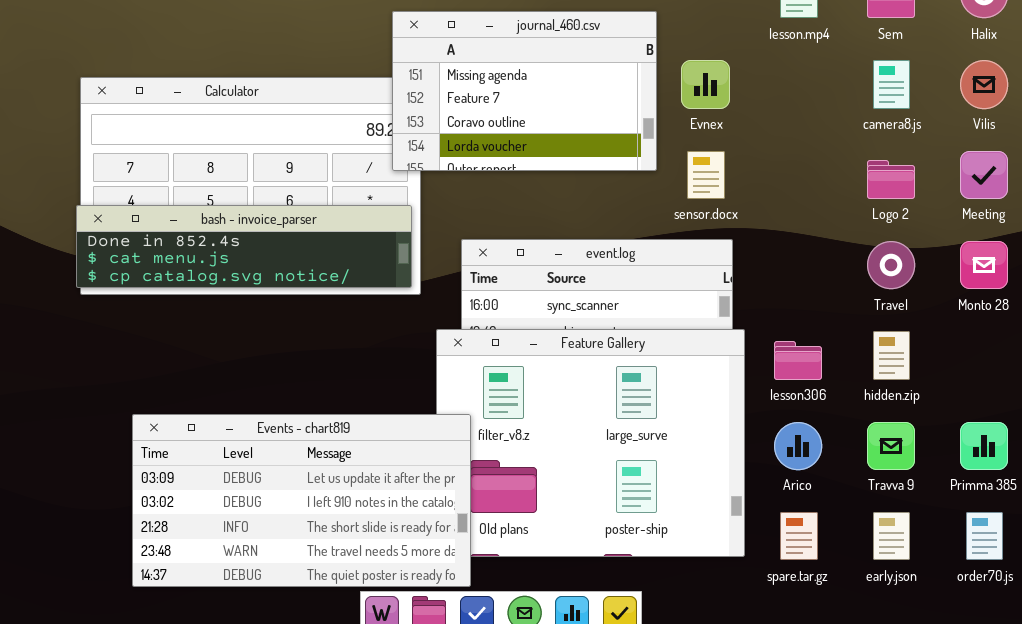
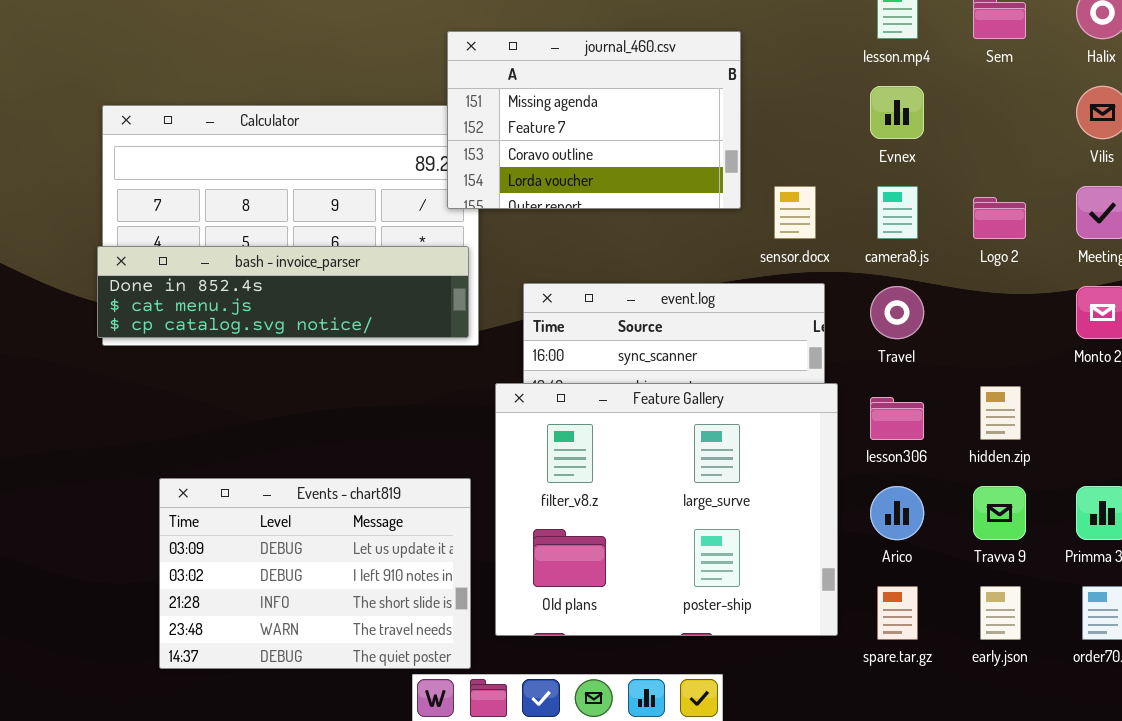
Evnex: [681,60,730,109] -> [870,86,924,139], moved
camera8.js: [873,60,910,109] -> [877,186,918,239], moved
Travel: [867,241,915,289] -> [870,286,924,339], moved
Events - chart819: [132,414,471,587] -> [159,478,471,669], resized

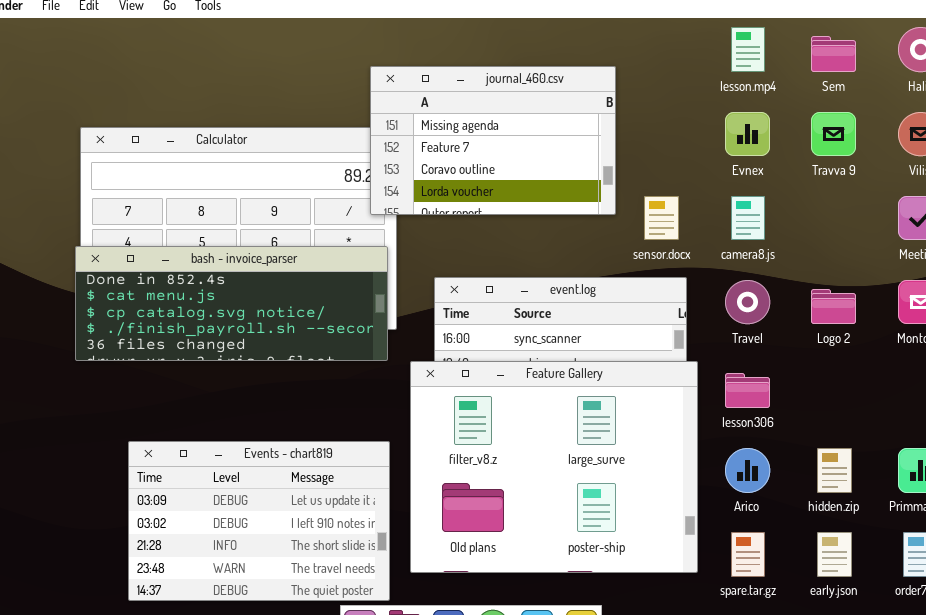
Logo 2: [973,197,1026,239] -> [811,289,856,324], moved
bash - invoice_parser: [97,246,469,338] -> [75,246,388,361], resized
hidden.zip: [980,386,1021,440] -> [817,448,852,493], moved
Travva 9: [973,486,1026,540] -> [811,112,856,156], moved

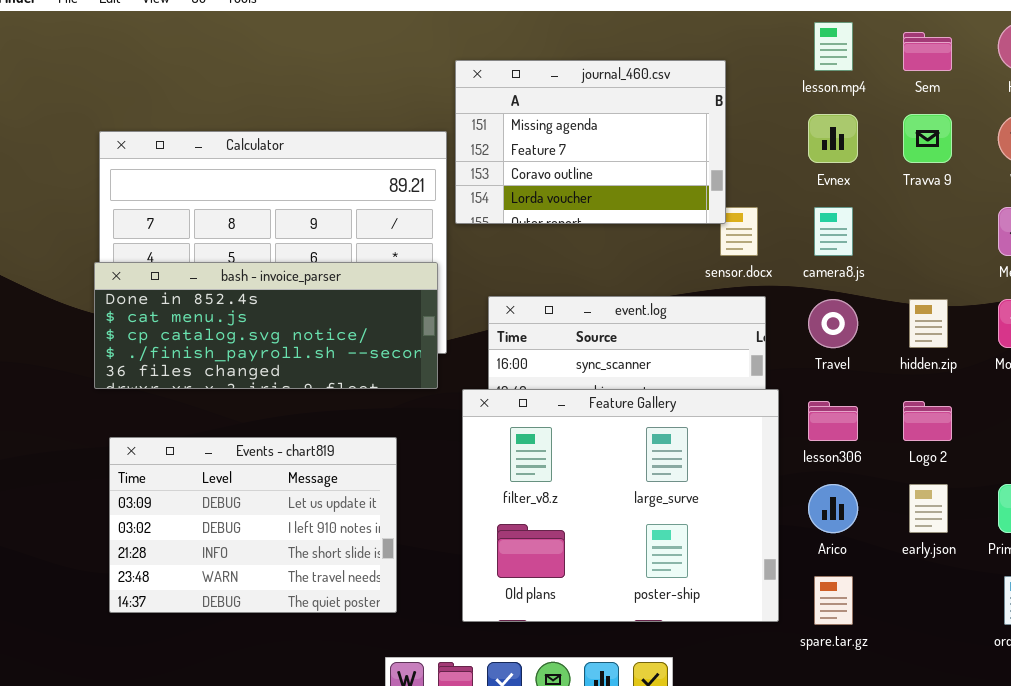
journal_460.csv: [370,66,616,215] -> [455,60,726,224], moved
Logo 2: [811,289,856,324] -> [903,401,952,441], moved
Events - chart819: [128,441,390,601] -> [109,437,397,613], moved
hidden.zip: [817,448,852,493] -> [909,299,948,348], moved
early.json: [817,532,852,577] -> [909,484,948,533], moved

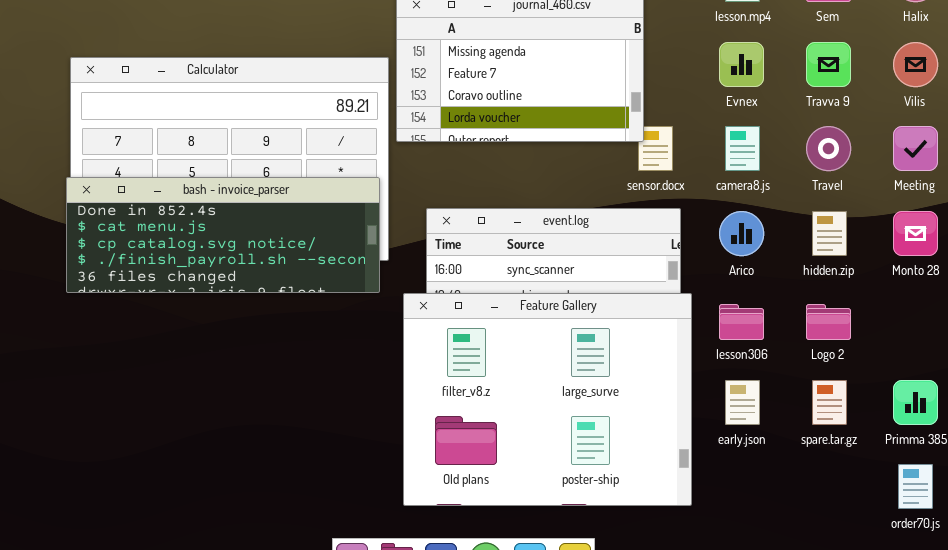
Travel: [808,299,858,348] -> [806,126,851,171], moved
Events - chart819: [109,437,397,613] -> none, closed
Arico: [808,484,858,533] -> [719,211,764,256], moved
early.json: [909,484,948,533] -> [725,380,760,425], moved
spare.tar.gz: [814,576,853,625] -> [812,380,847,425], moved

